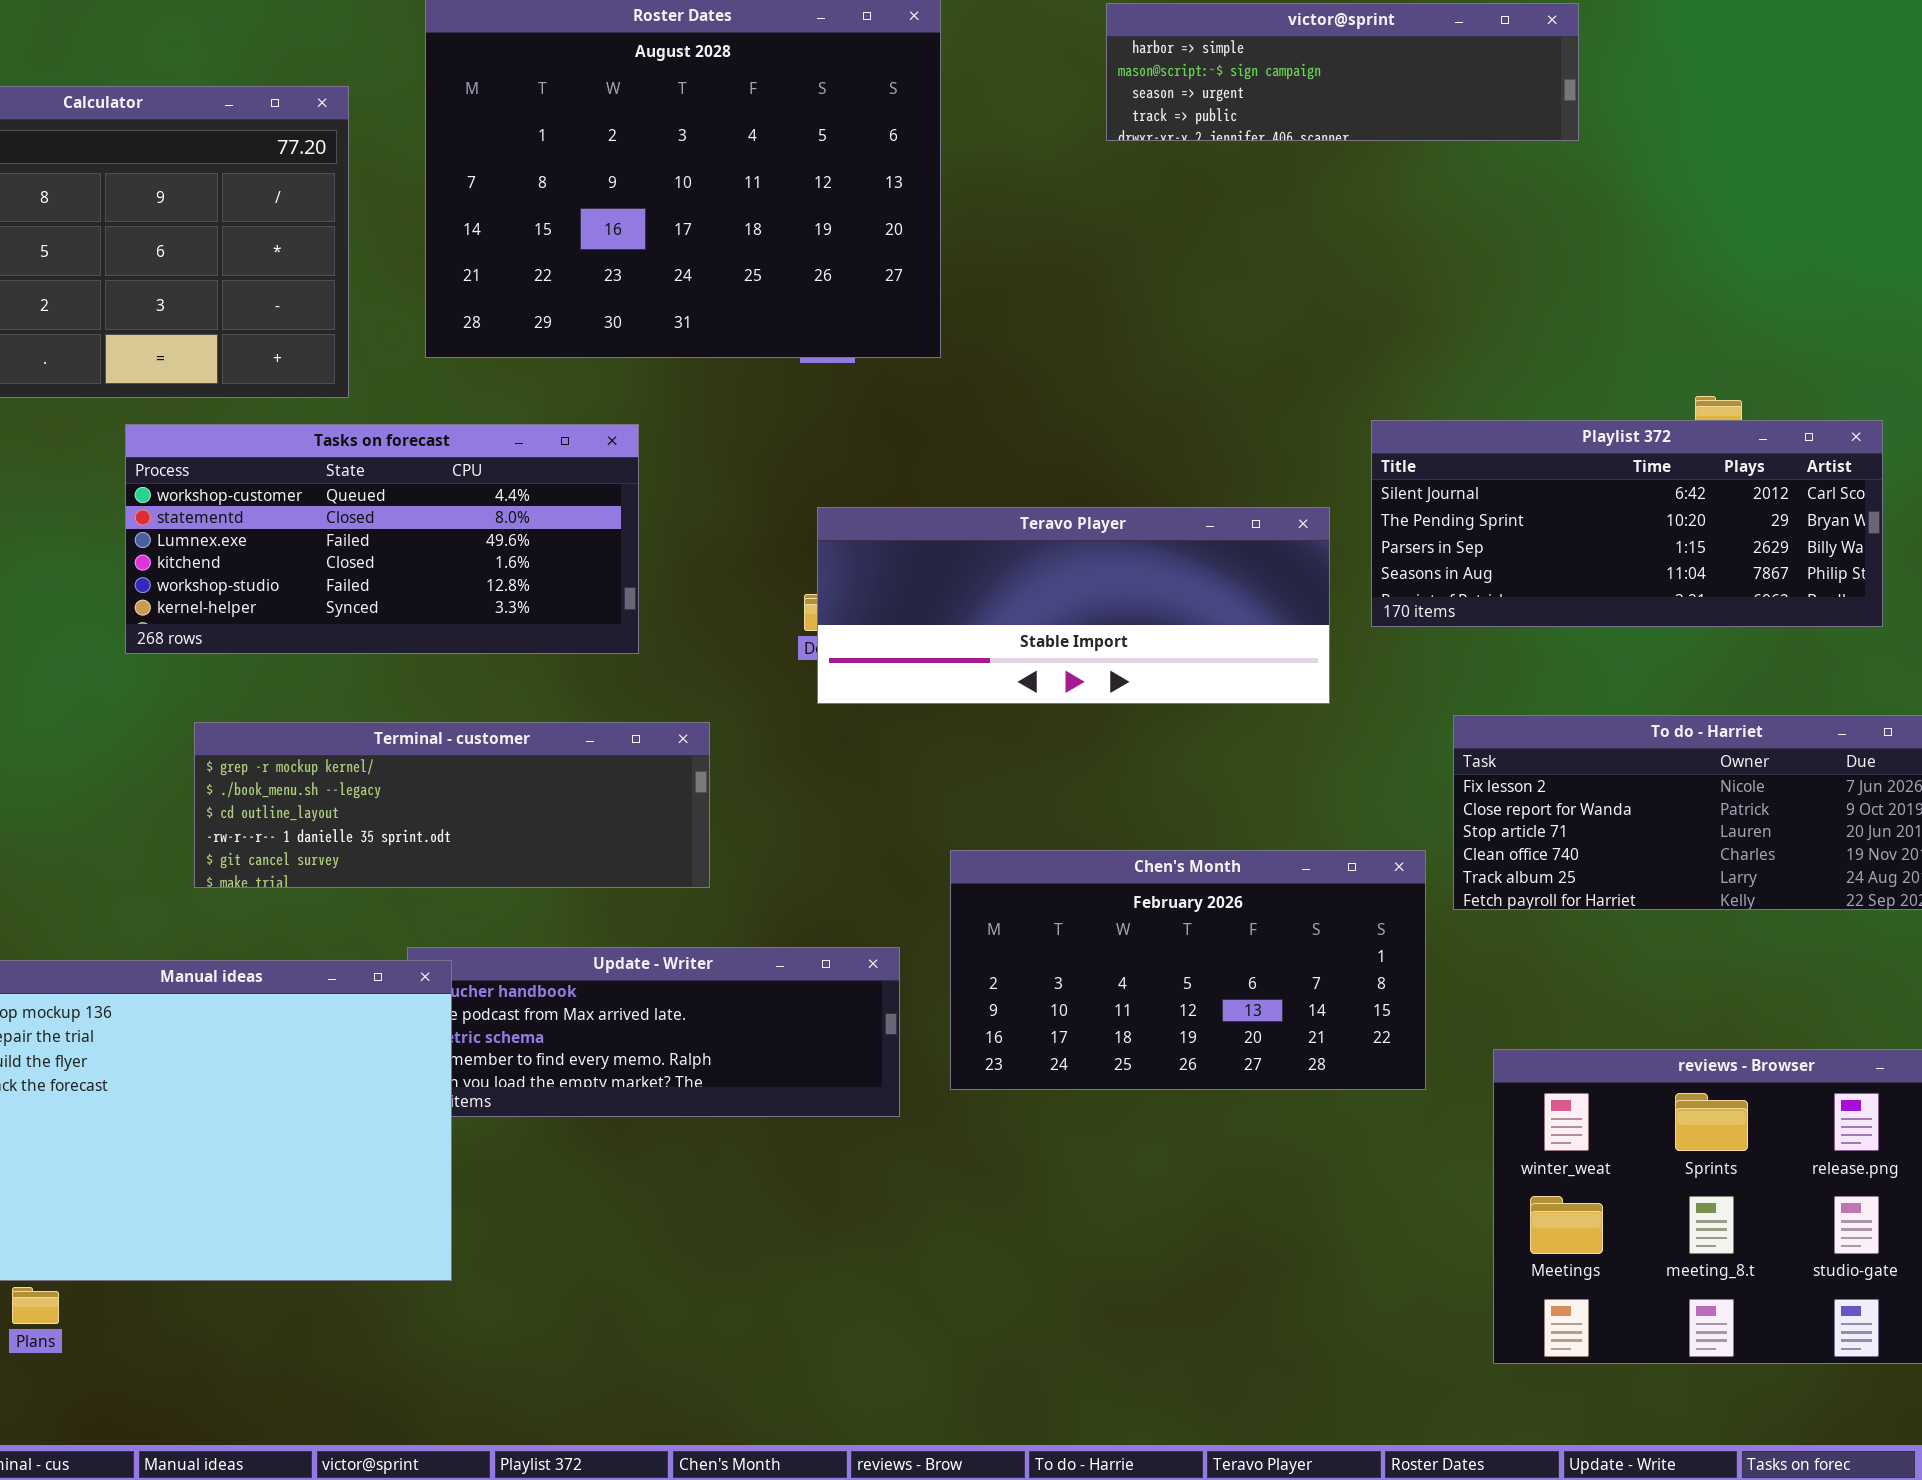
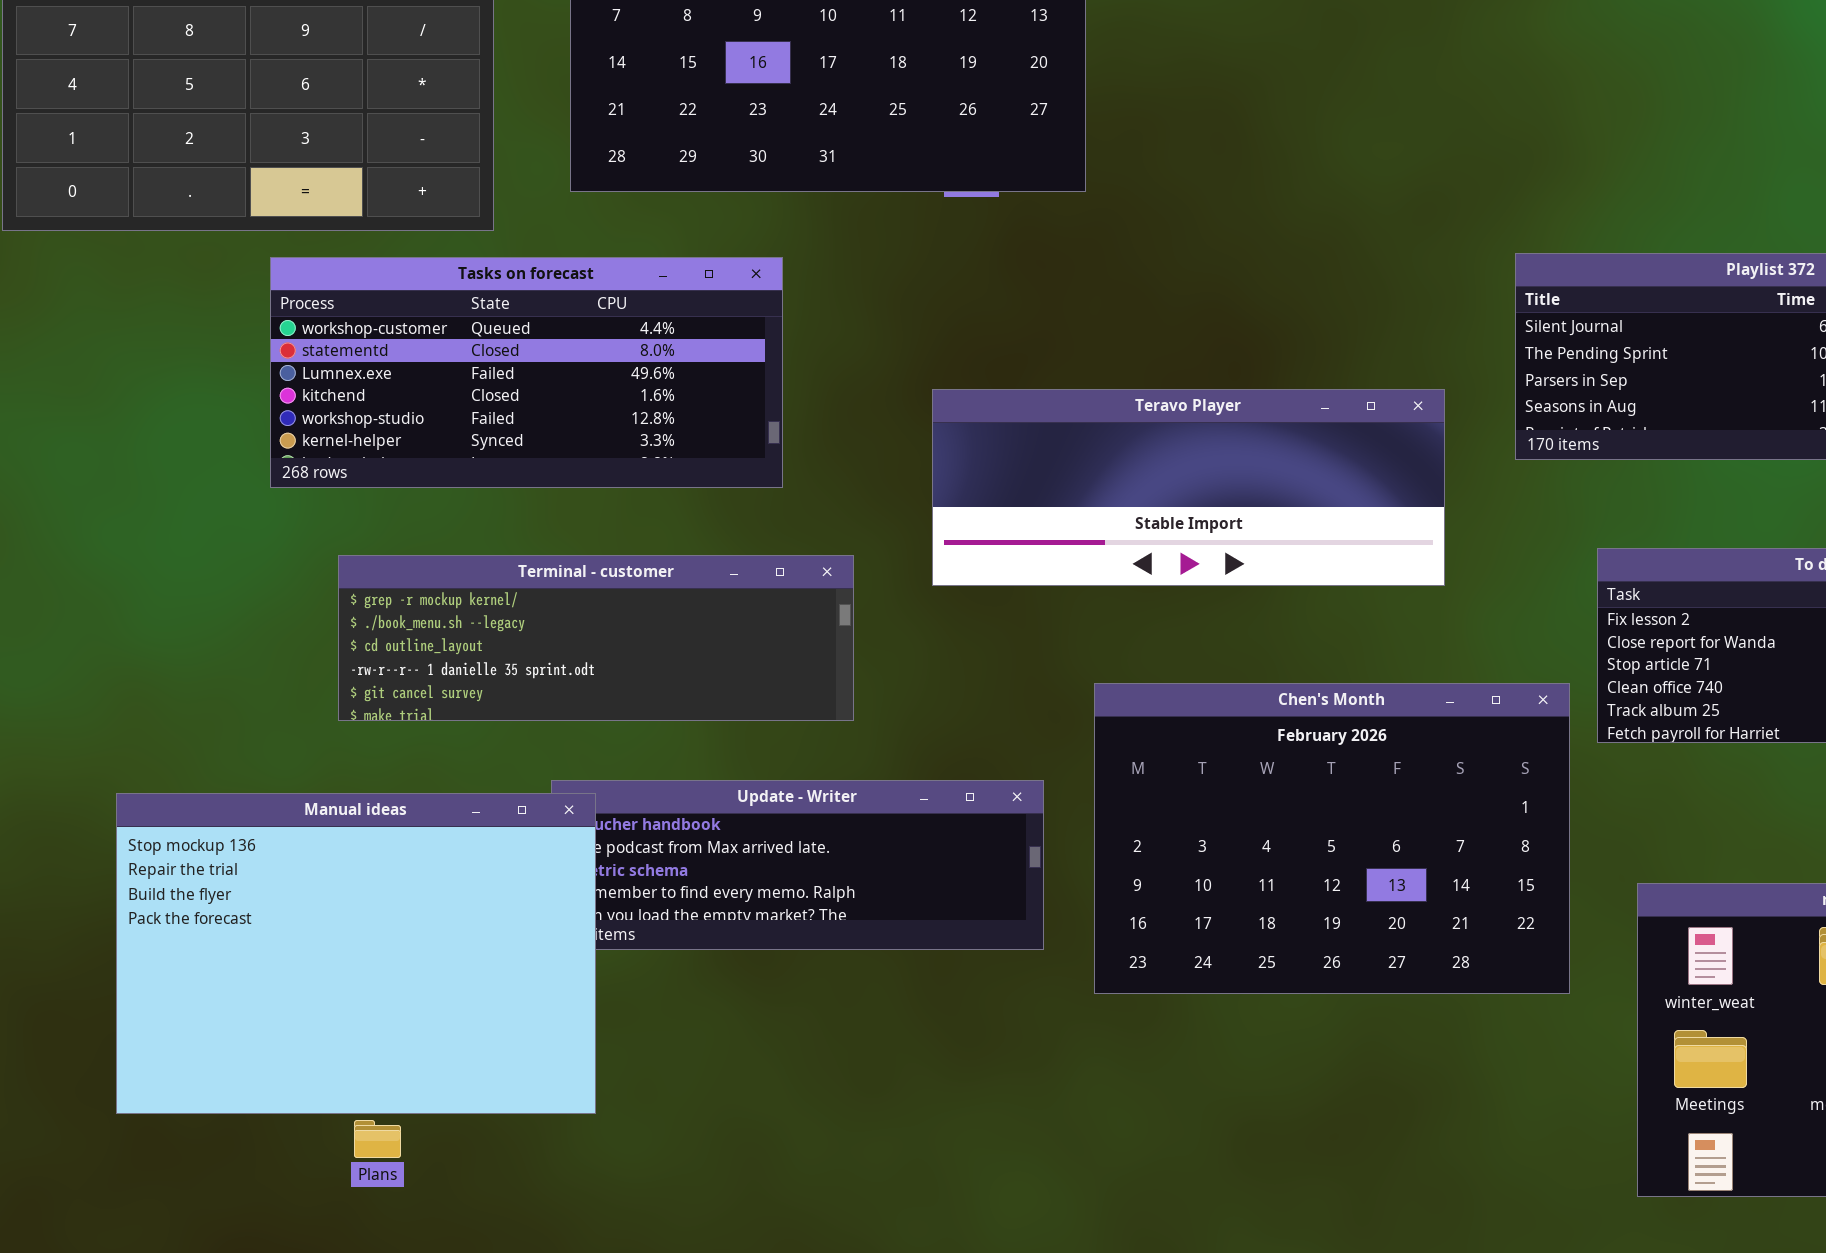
Teravo Player: [817,507,1330,704] -> [932,389,1445,586], moved
Chen's Month: [950,850,1426,1090] -> [1094,683,1570,994], resized
Plans: [12,1287,59,1324] -> [354,1120,401,1158], moved

